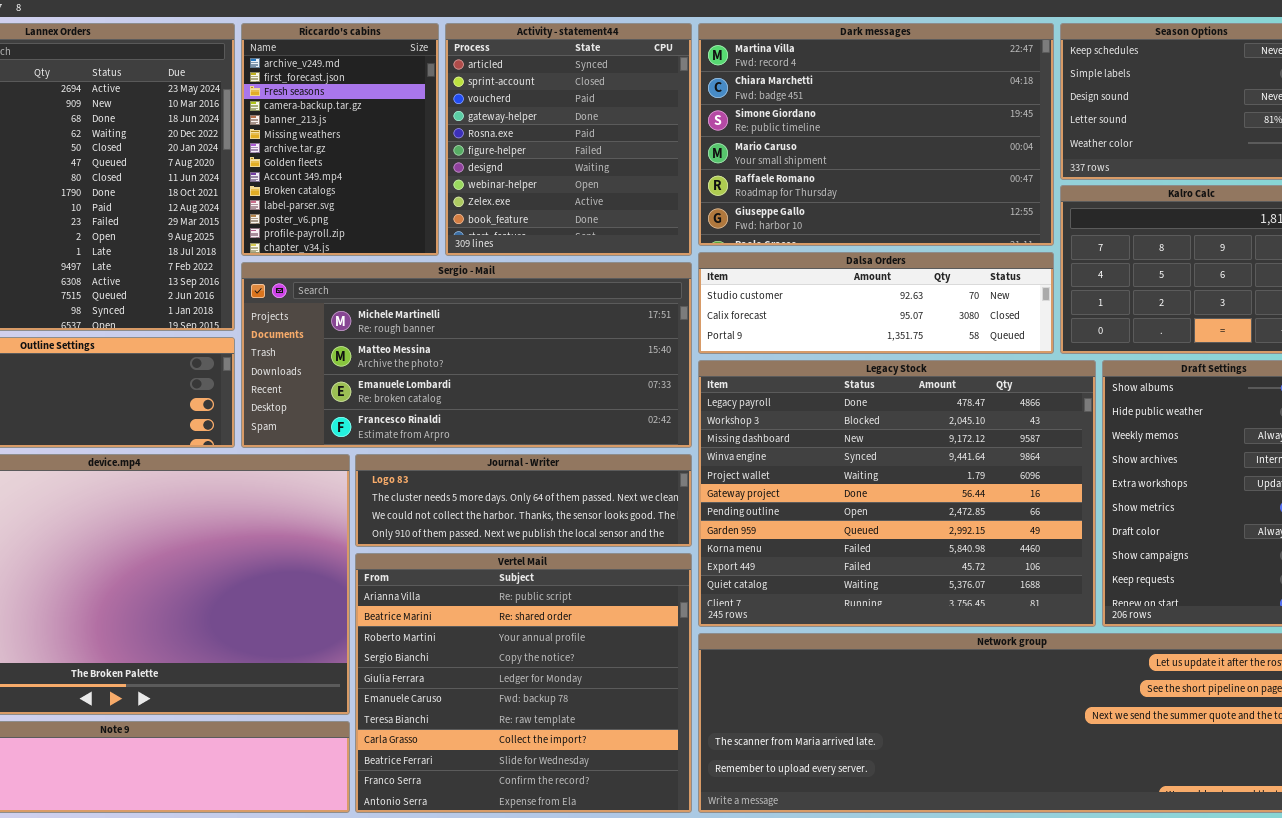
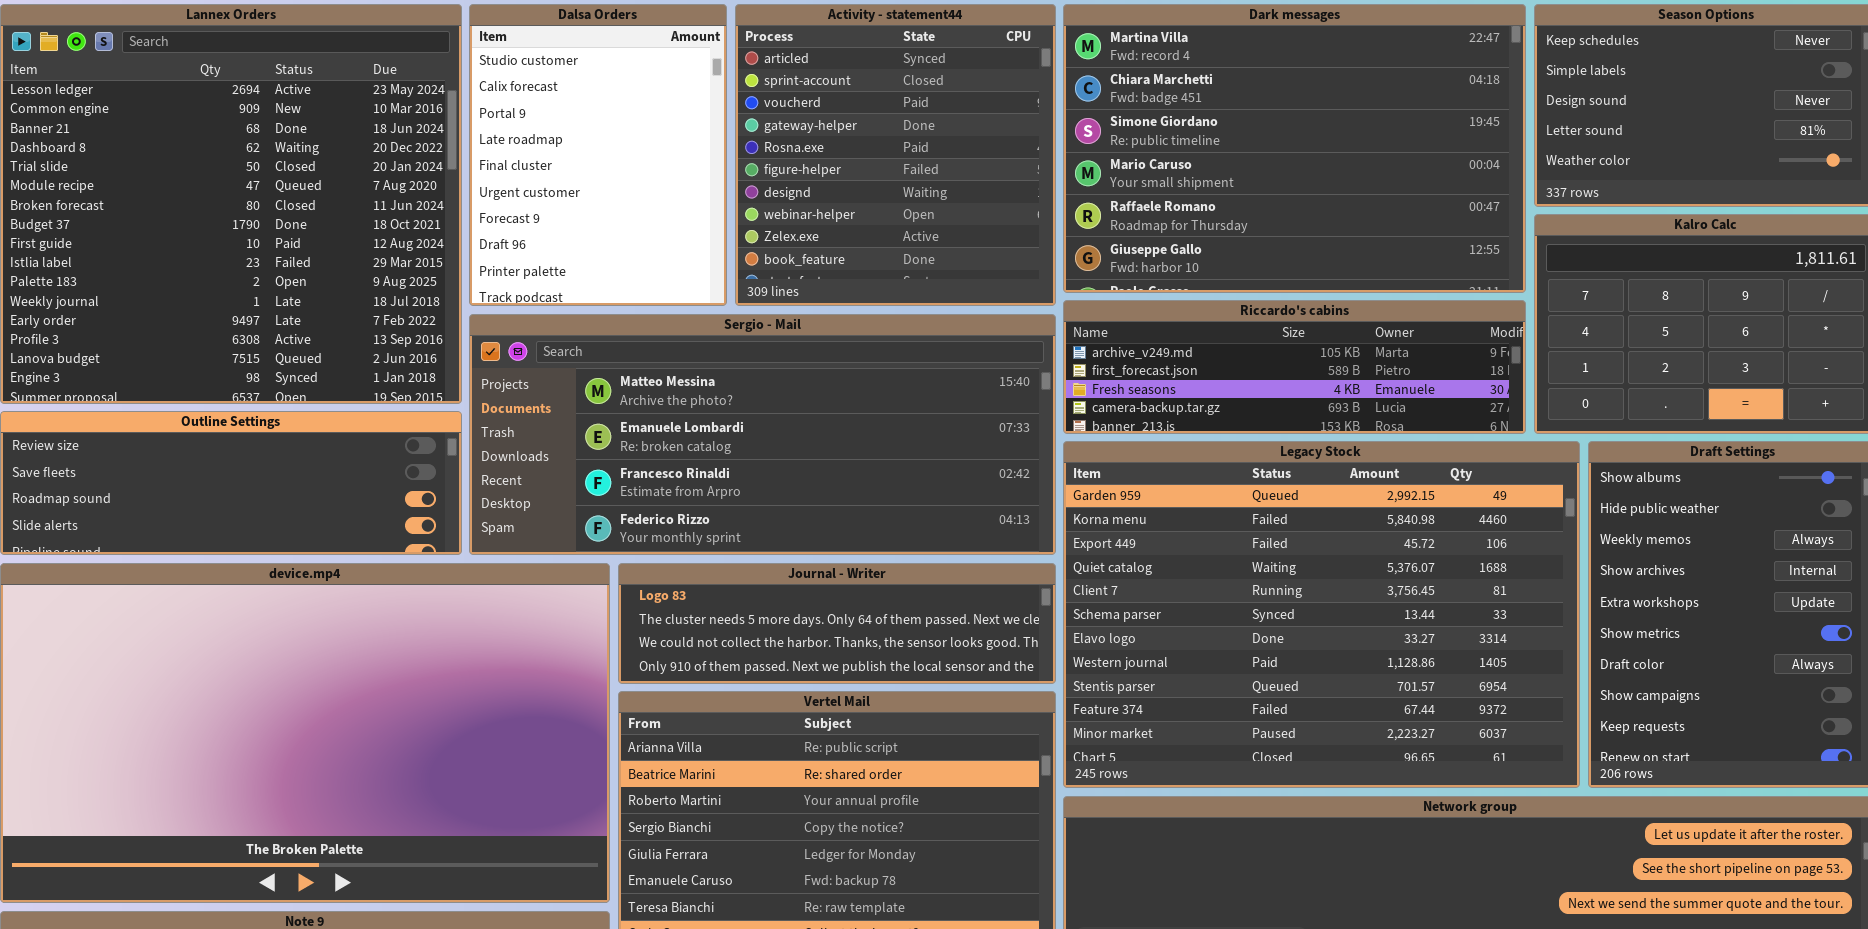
Riccardo's cabins: [241,23,439,256] -> [1063,300,1526,434], moved, resized
Dalsa Orders: [698,252,1054,354] -> [469,4,727,306], moved, resized
Sergio - Mail: [241,262,692,448] -> [469,314,1056,555], scrolled down 1 row
Legacy Stock: [698,360,1096,627] -> [1063,441,1580,788], scrolled down 7 rows

